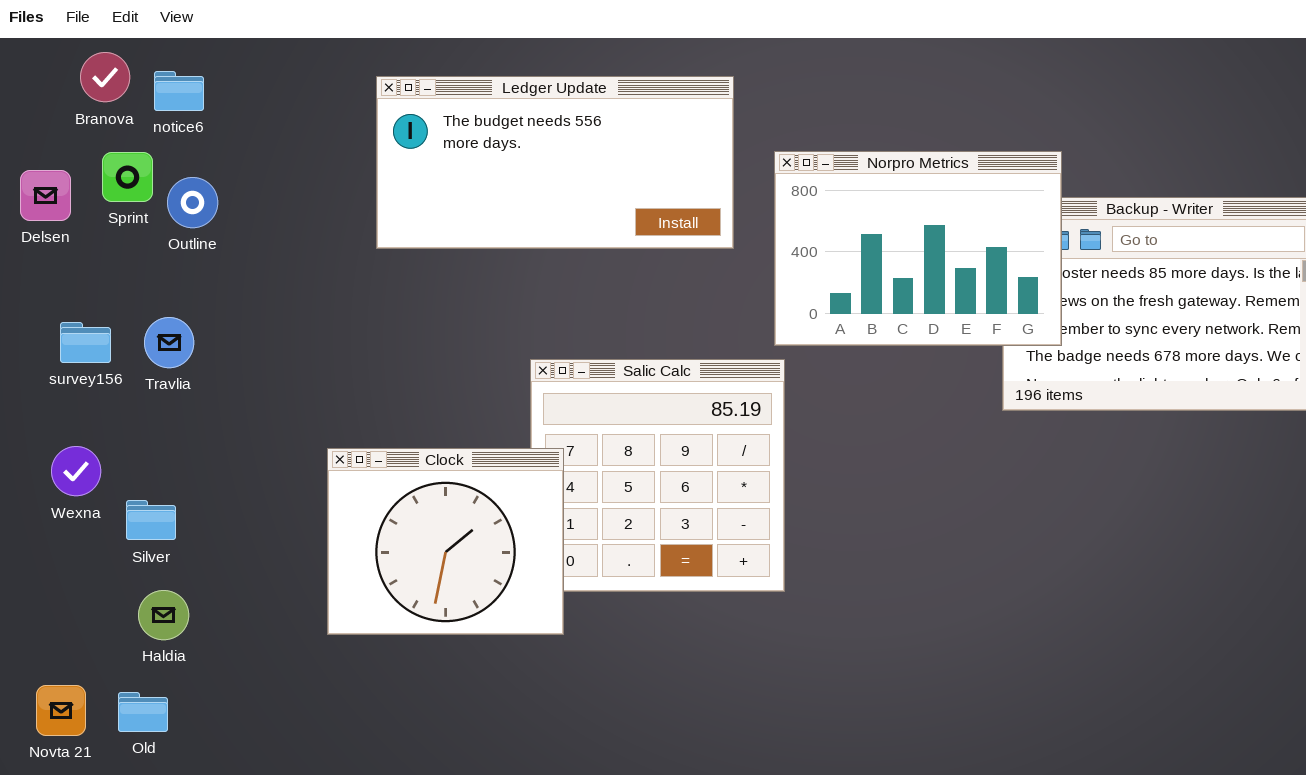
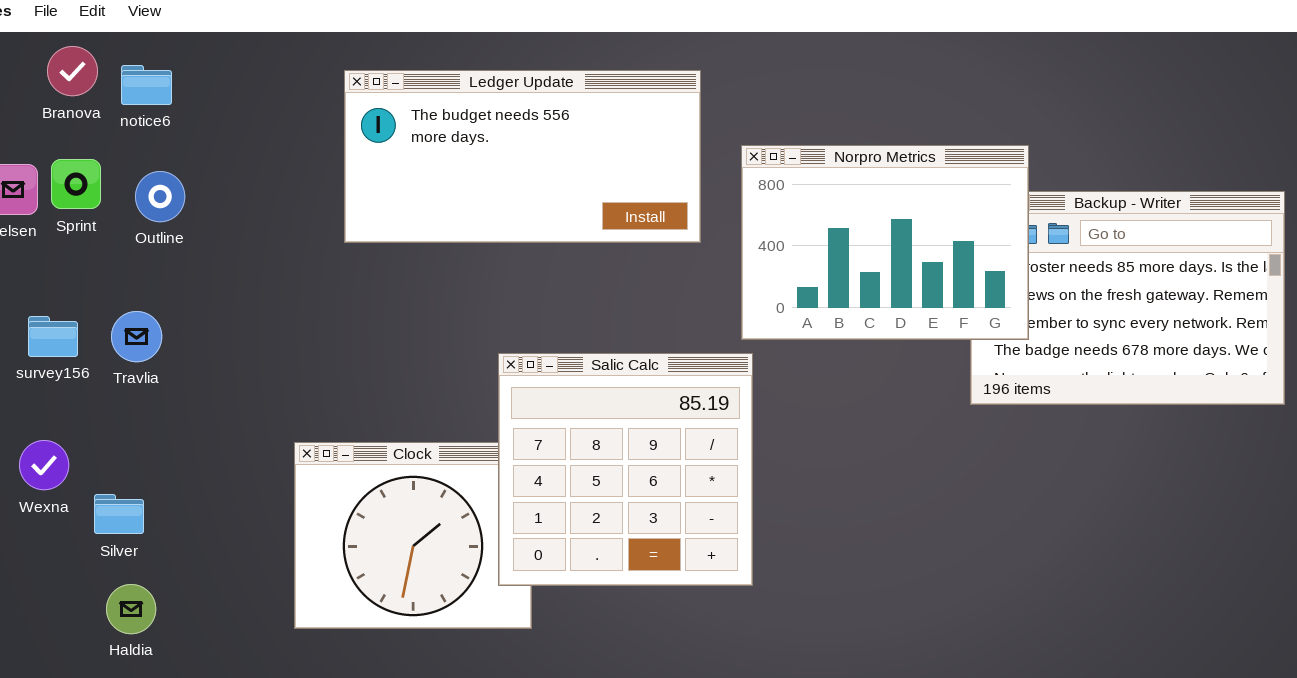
Sprint: [102,152,153,202] -> [51,159,101,209], moved
Salic Calc: [530,359,785,592] -> [498,353,753,586], raised

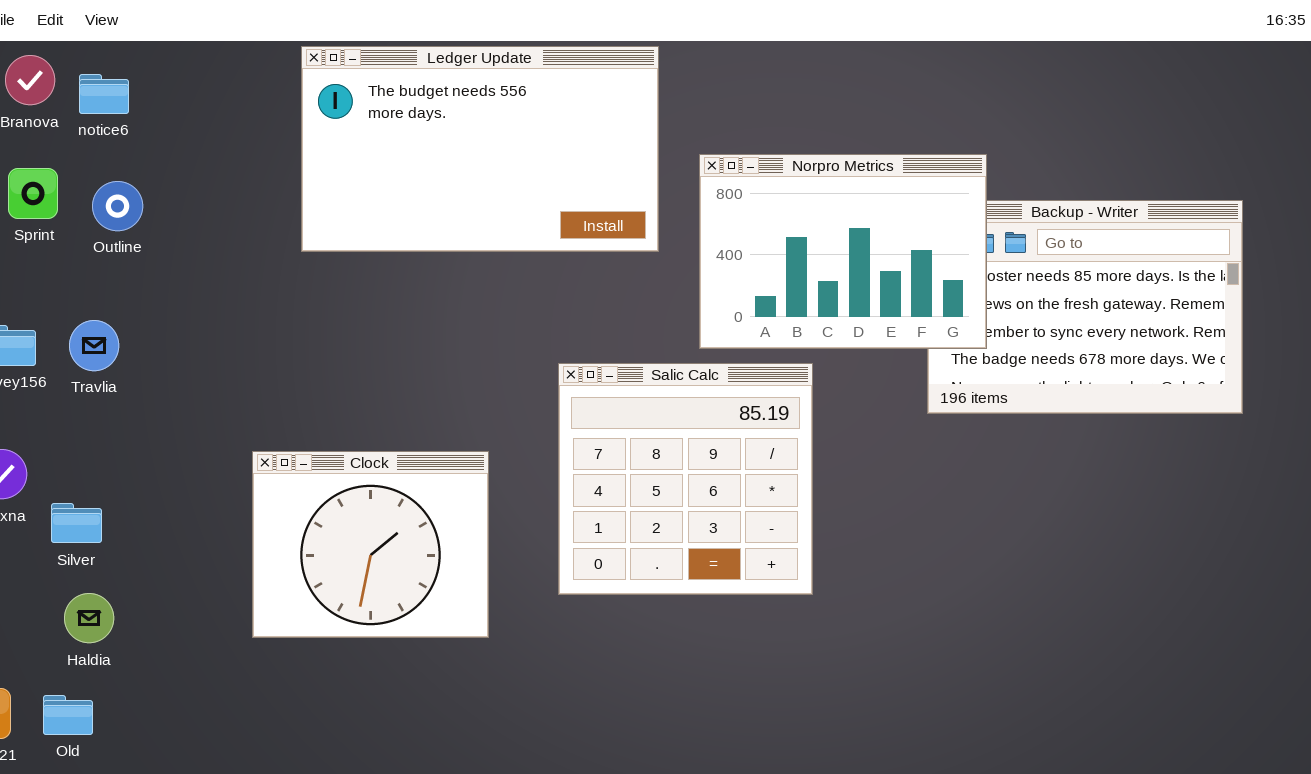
Ledger Update: [344,70,701,243] -> [301,46,659,252], resized
Salic Calc: [498,353,753,586] -> [558,363,813,595], moved

